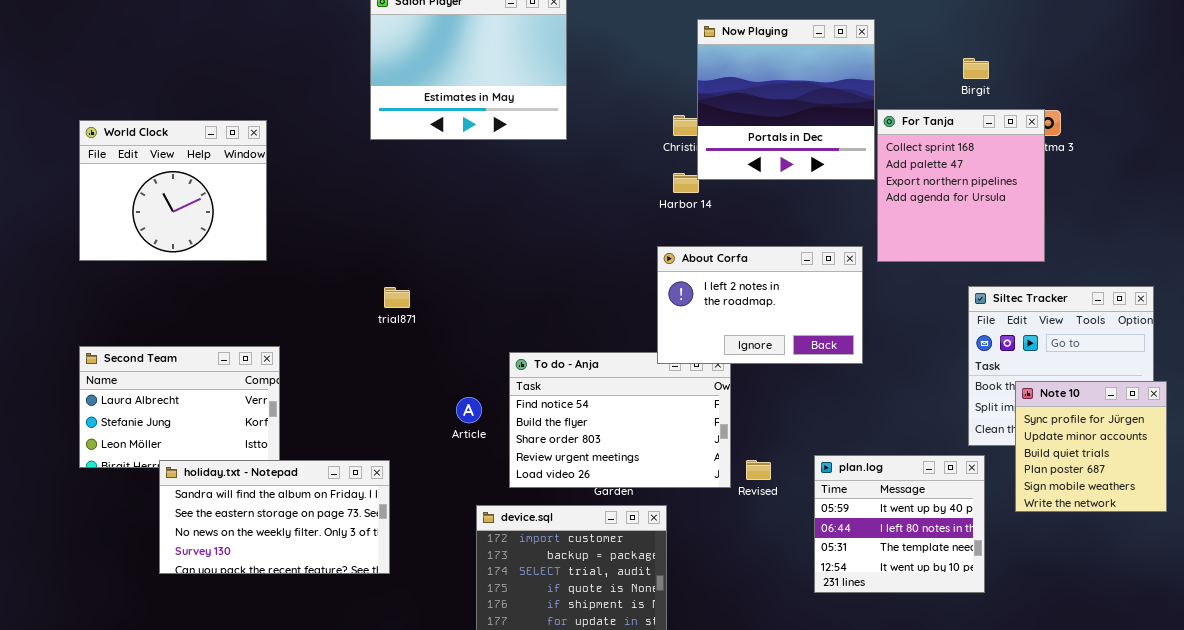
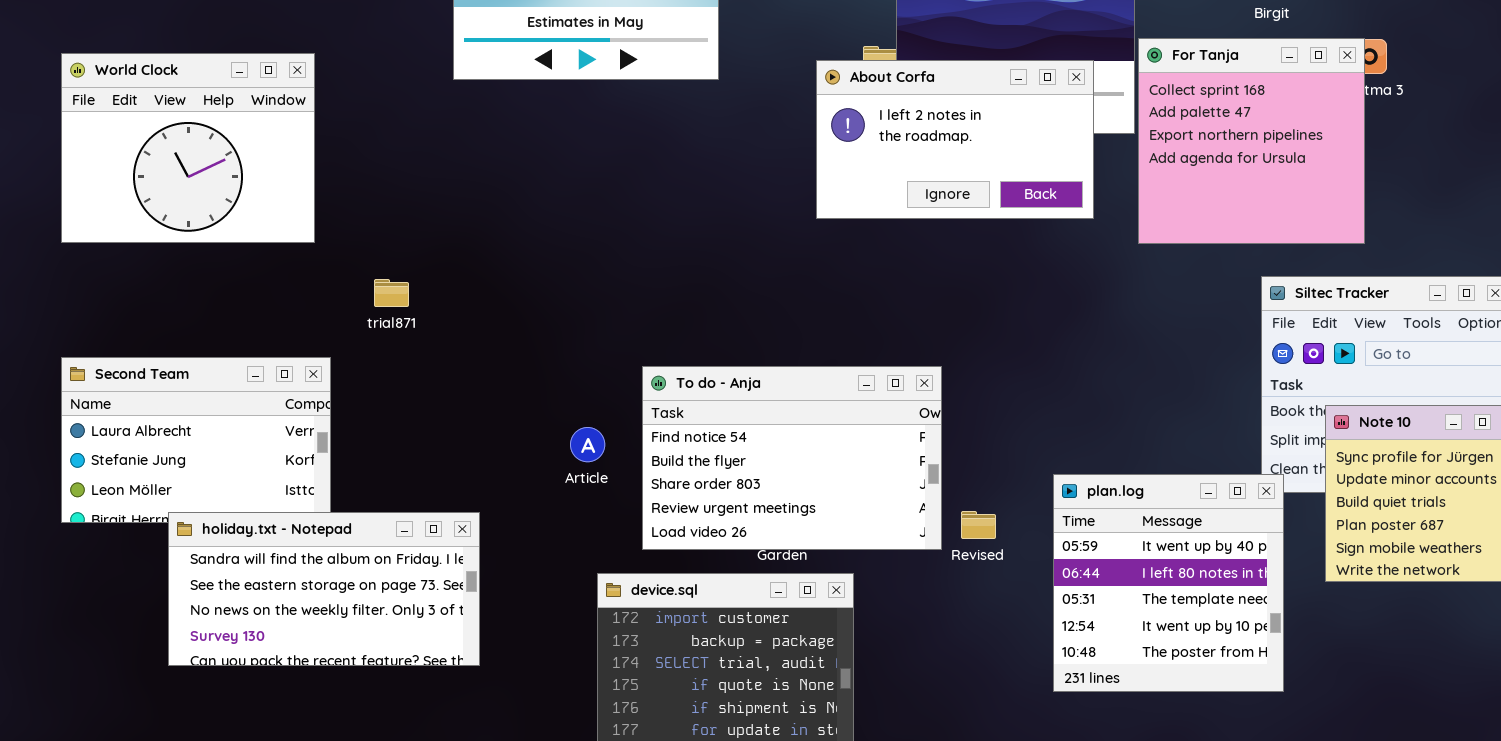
About Corfa: [657,246,863,364] -> [816,60,1094,219], moved
trial871: [384,287,410,308] -> [374,279,409,307], moved
plan.log: [814,455,985,593] -> [1053,474,1284,692], resized

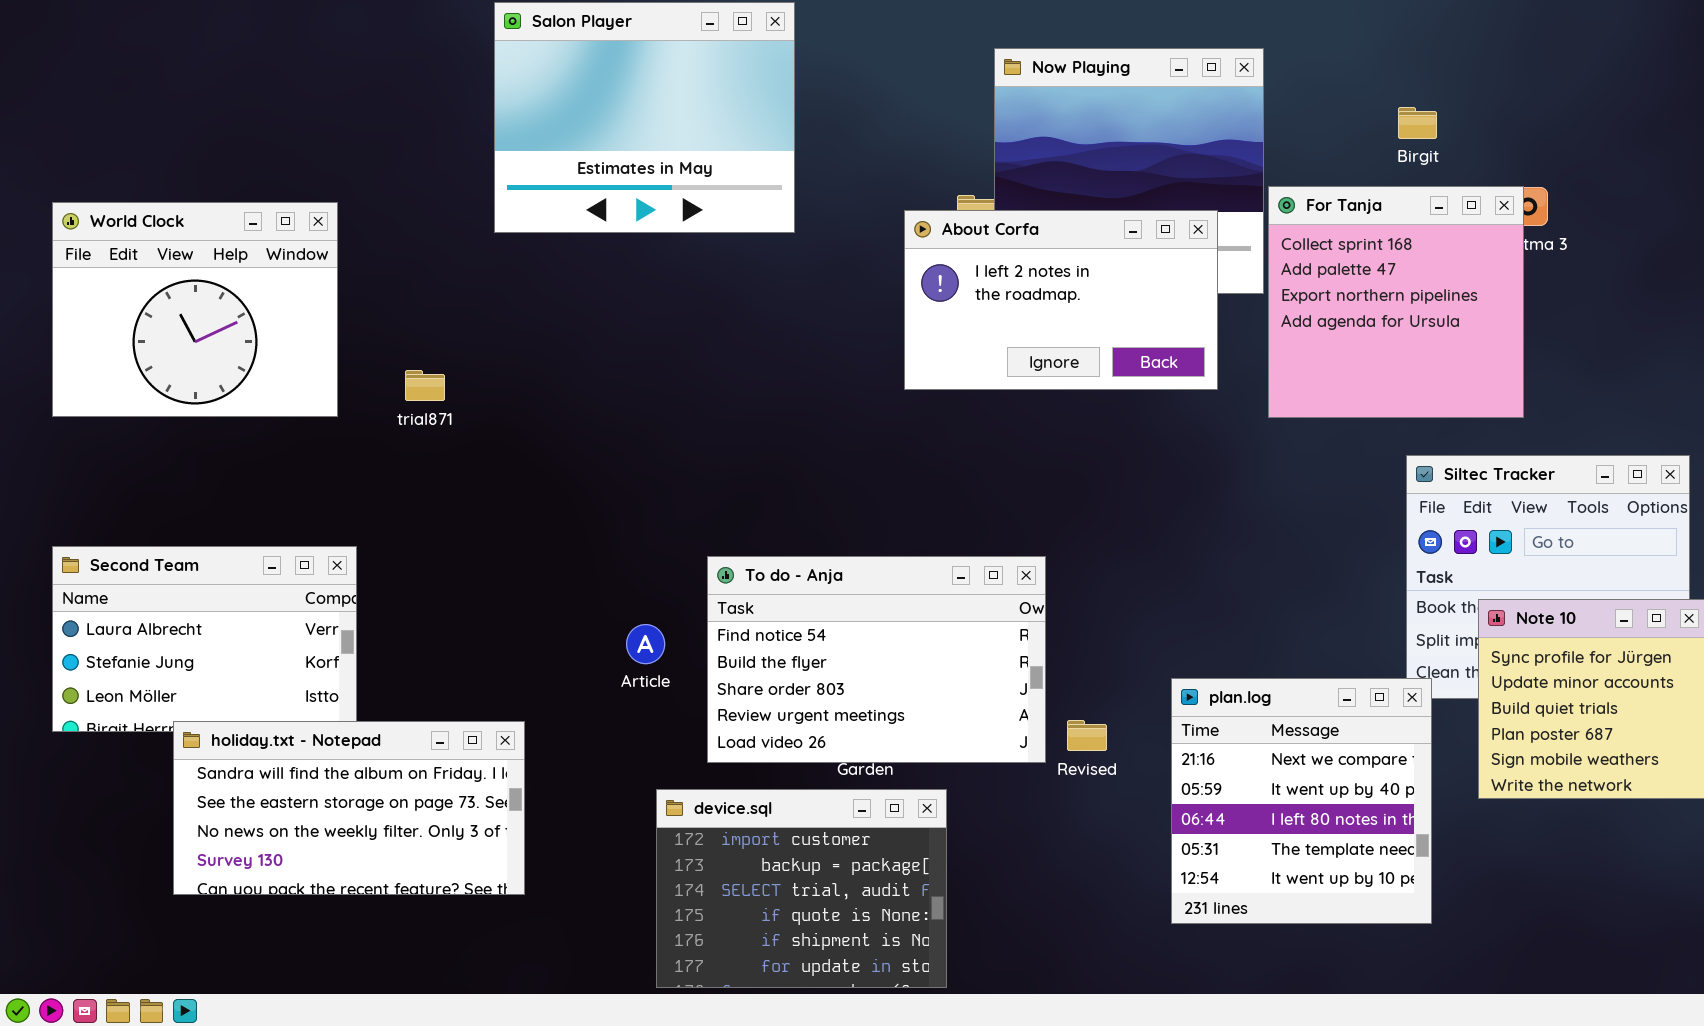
trial871: [374,279,409,307] -> [405,370,445,401], moved
plan.log: [1053,474,1284,692] -> [1171,678,1432,924], scrolled up 1 row

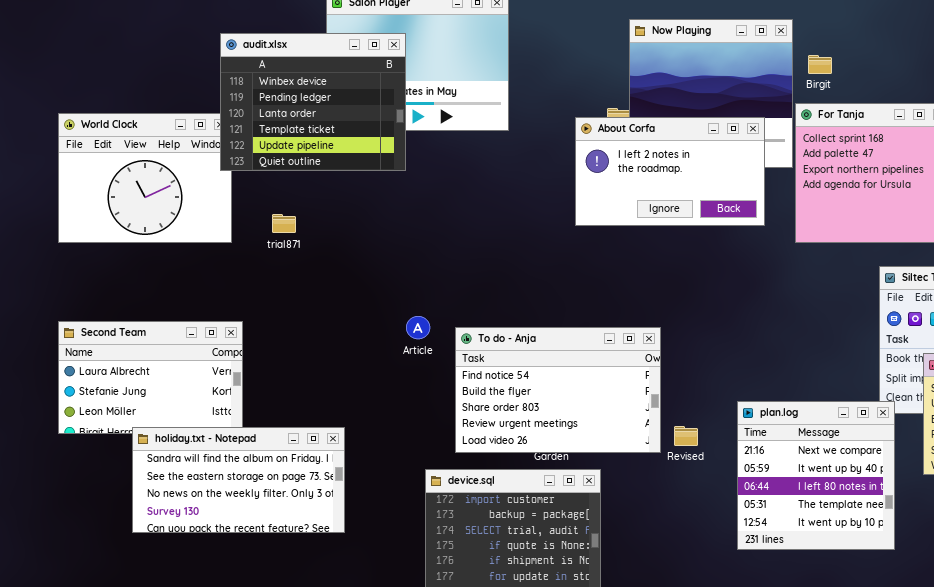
audit.xlsx: none -> [220,33,406,171], opened
Birgit: [1398,107,1437,139] -> [808,55,832,74], moved
Article: [626,624,665,664] -> [406,316,430,339], moved

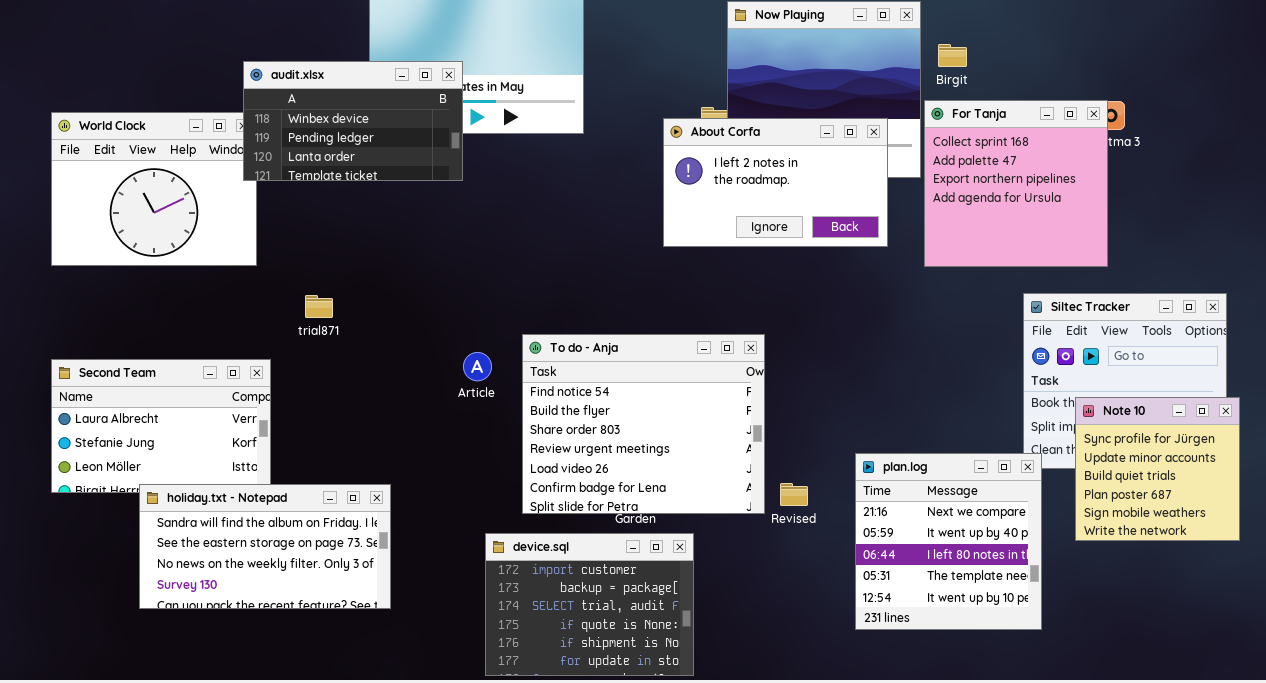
audit.xlsx: [220,33,406,171] -> [243,61,463,181], resized
trial871: [272,214,296,233] -> [305,295,333,318], moved
To do - Anja: [455,327,661,453] -> [522,334,765,514], resized

